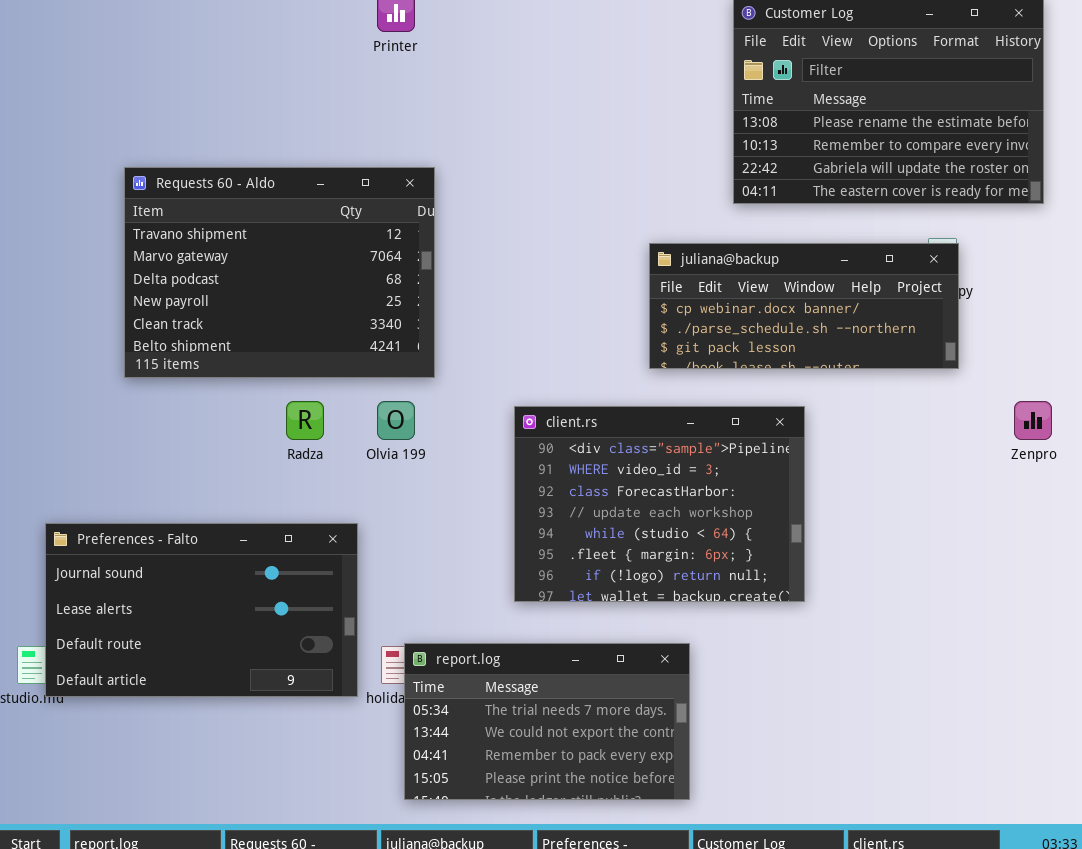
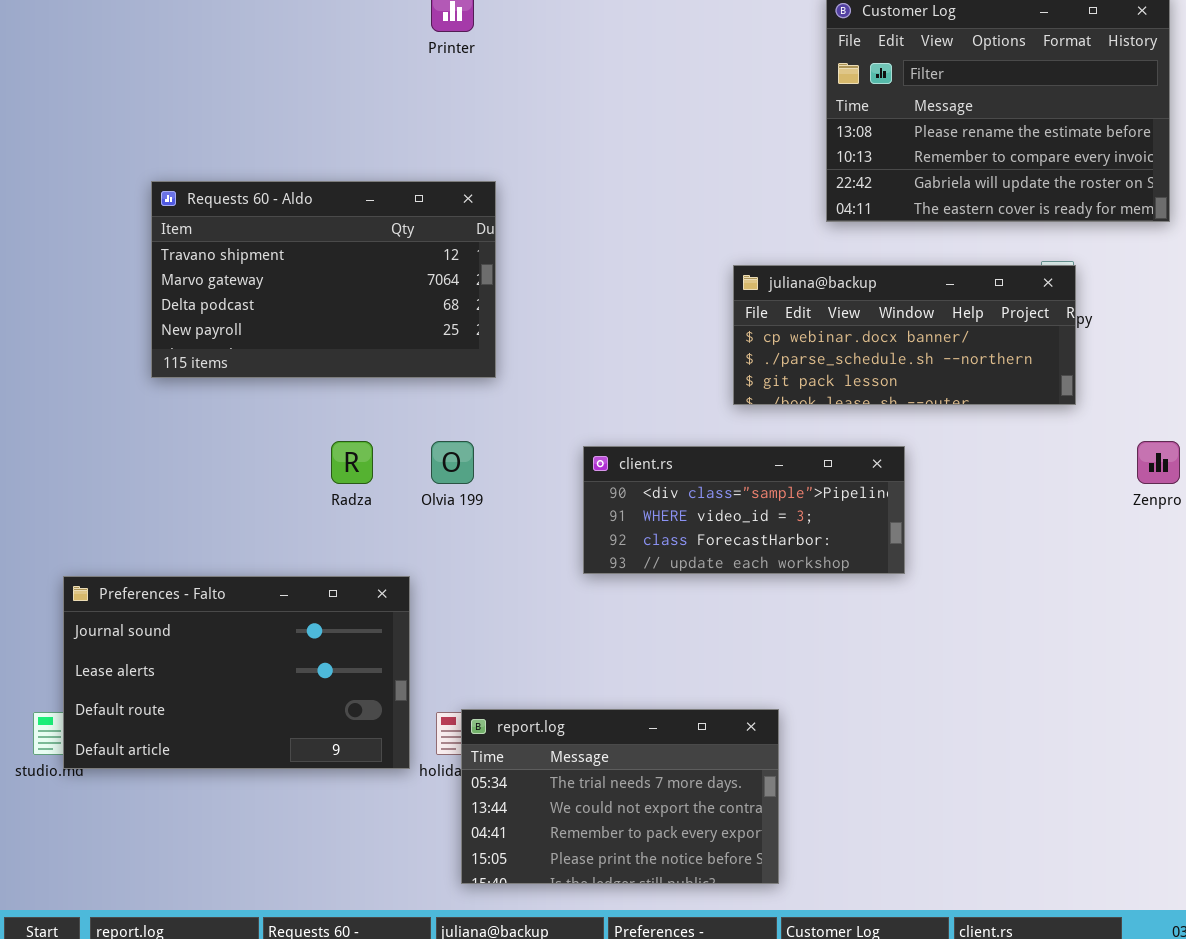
Requests 60 - Aldo: [124,167,435,378] -> [151,181,496,378], resized
client.rs: [514,406,805,602] -> [583,446,905,574], resized

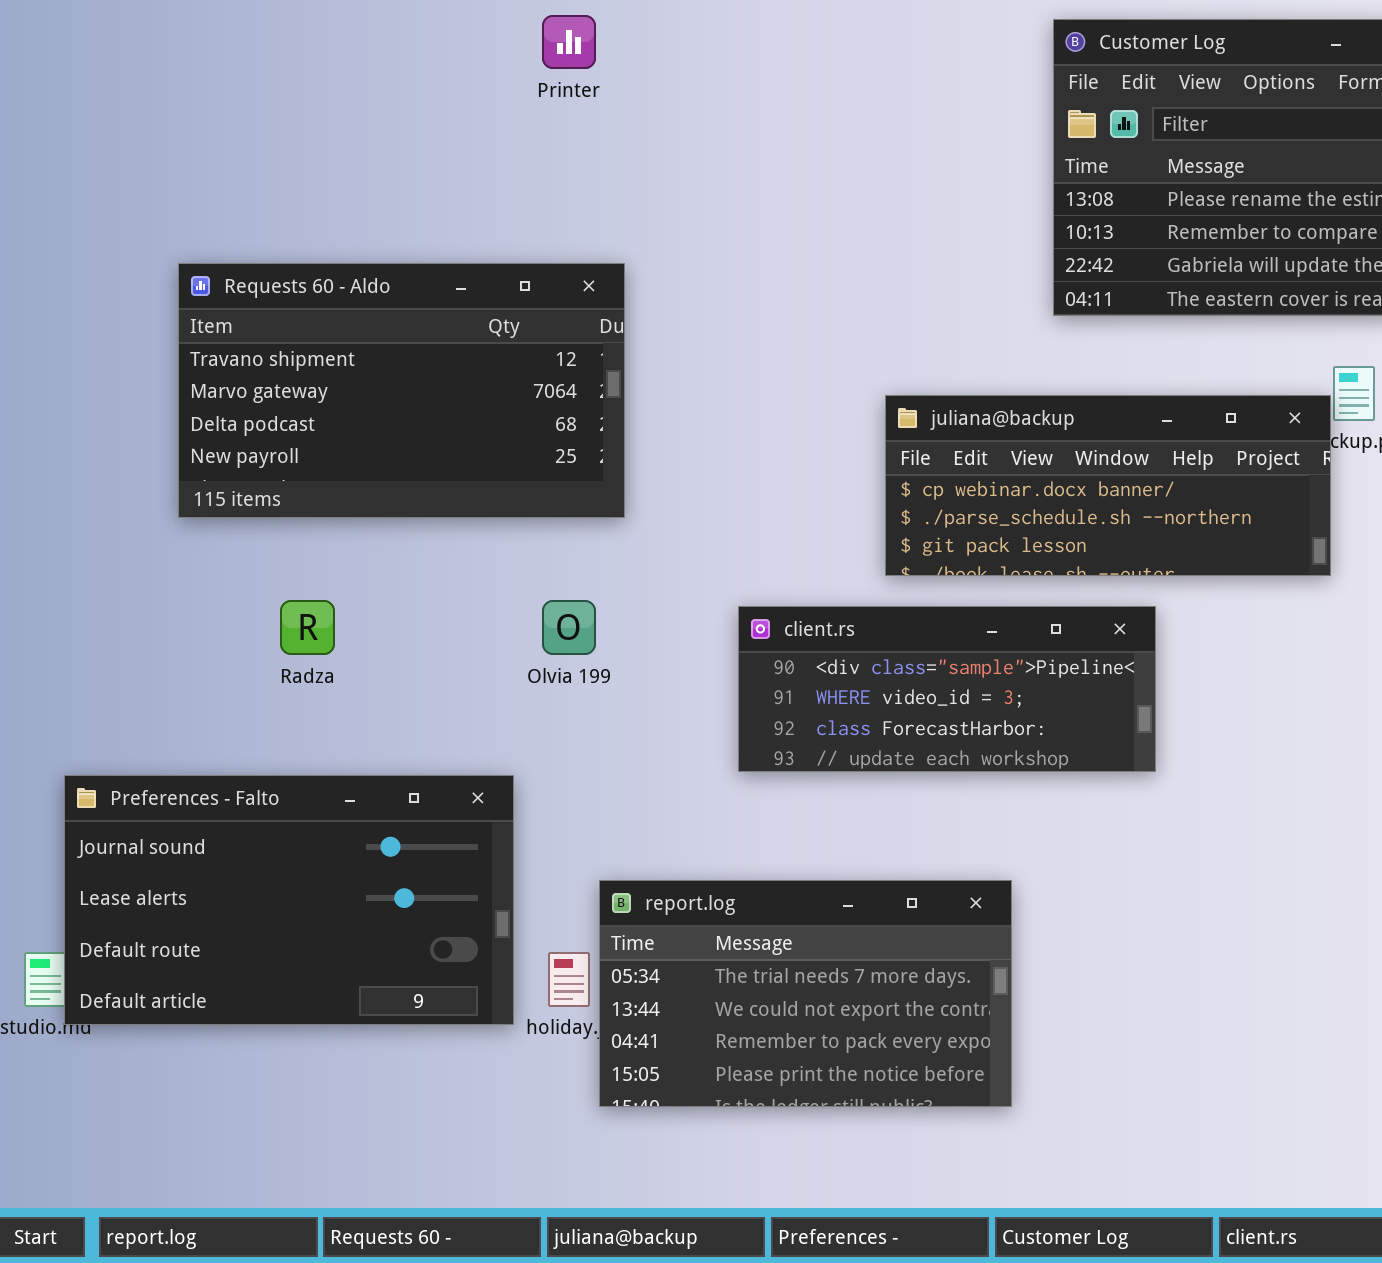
juliana@backup: [733,265,1076,405] -> [885,395,1331,576], moved
Radza: [331,441,373,484] -> [280,600,335,655], moved
report.log: [461,709,779,884] -> [599,880,1012,1107], moved

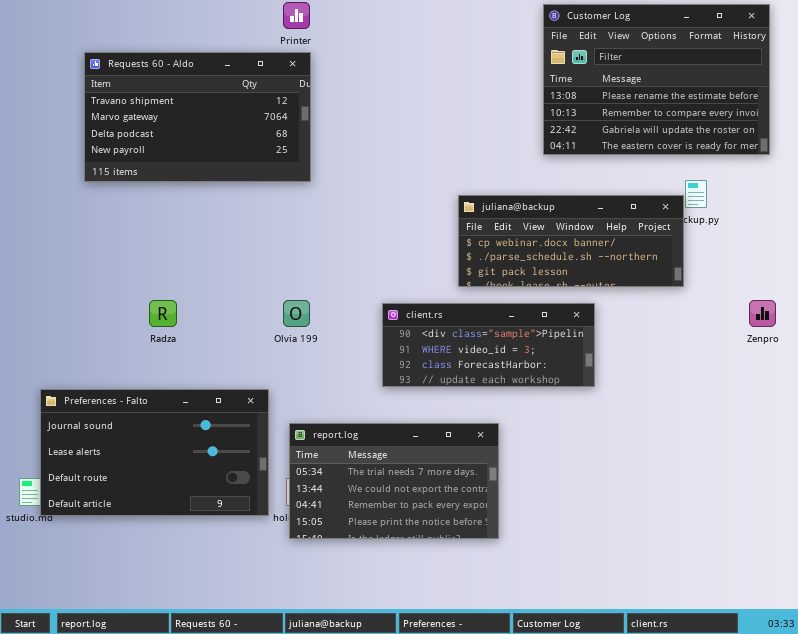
Requests 60 - Aldo: [178,263,625,518] -> [84,52,311,182], moved
report.log: [599,880,1012,1107] -> [289,423,499,539], moved

